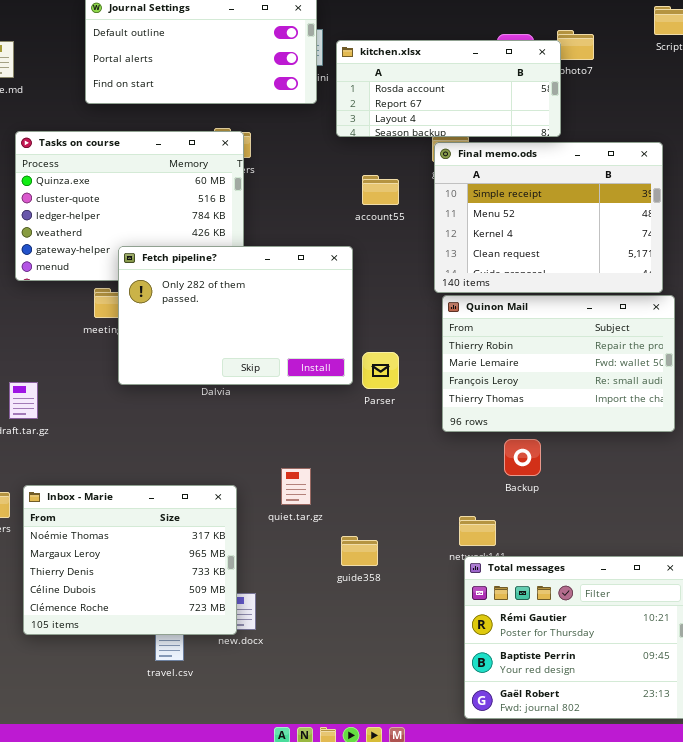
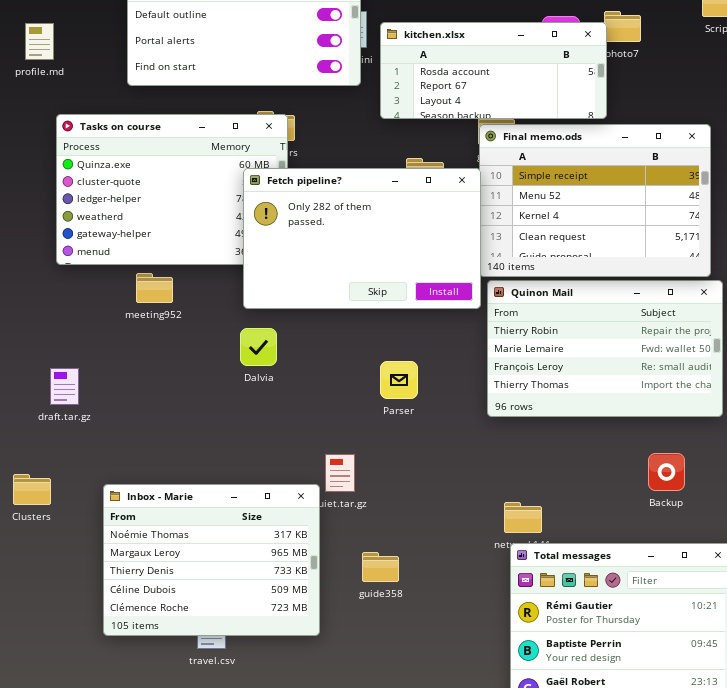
Fetch pipeline?: [118,246,353,385] -> [243,168,481,309], moved
Parser: [362,352,399,389] -> [380,361,418,399], moved
Backup: [504,439,541,476] -> [648,453,685,491], moved
Inbox - Marie: [23,485,237,635] -> [103,484,320,636], moved
guide358: [341,536,378,566] -> [362,552,399,582], moved

